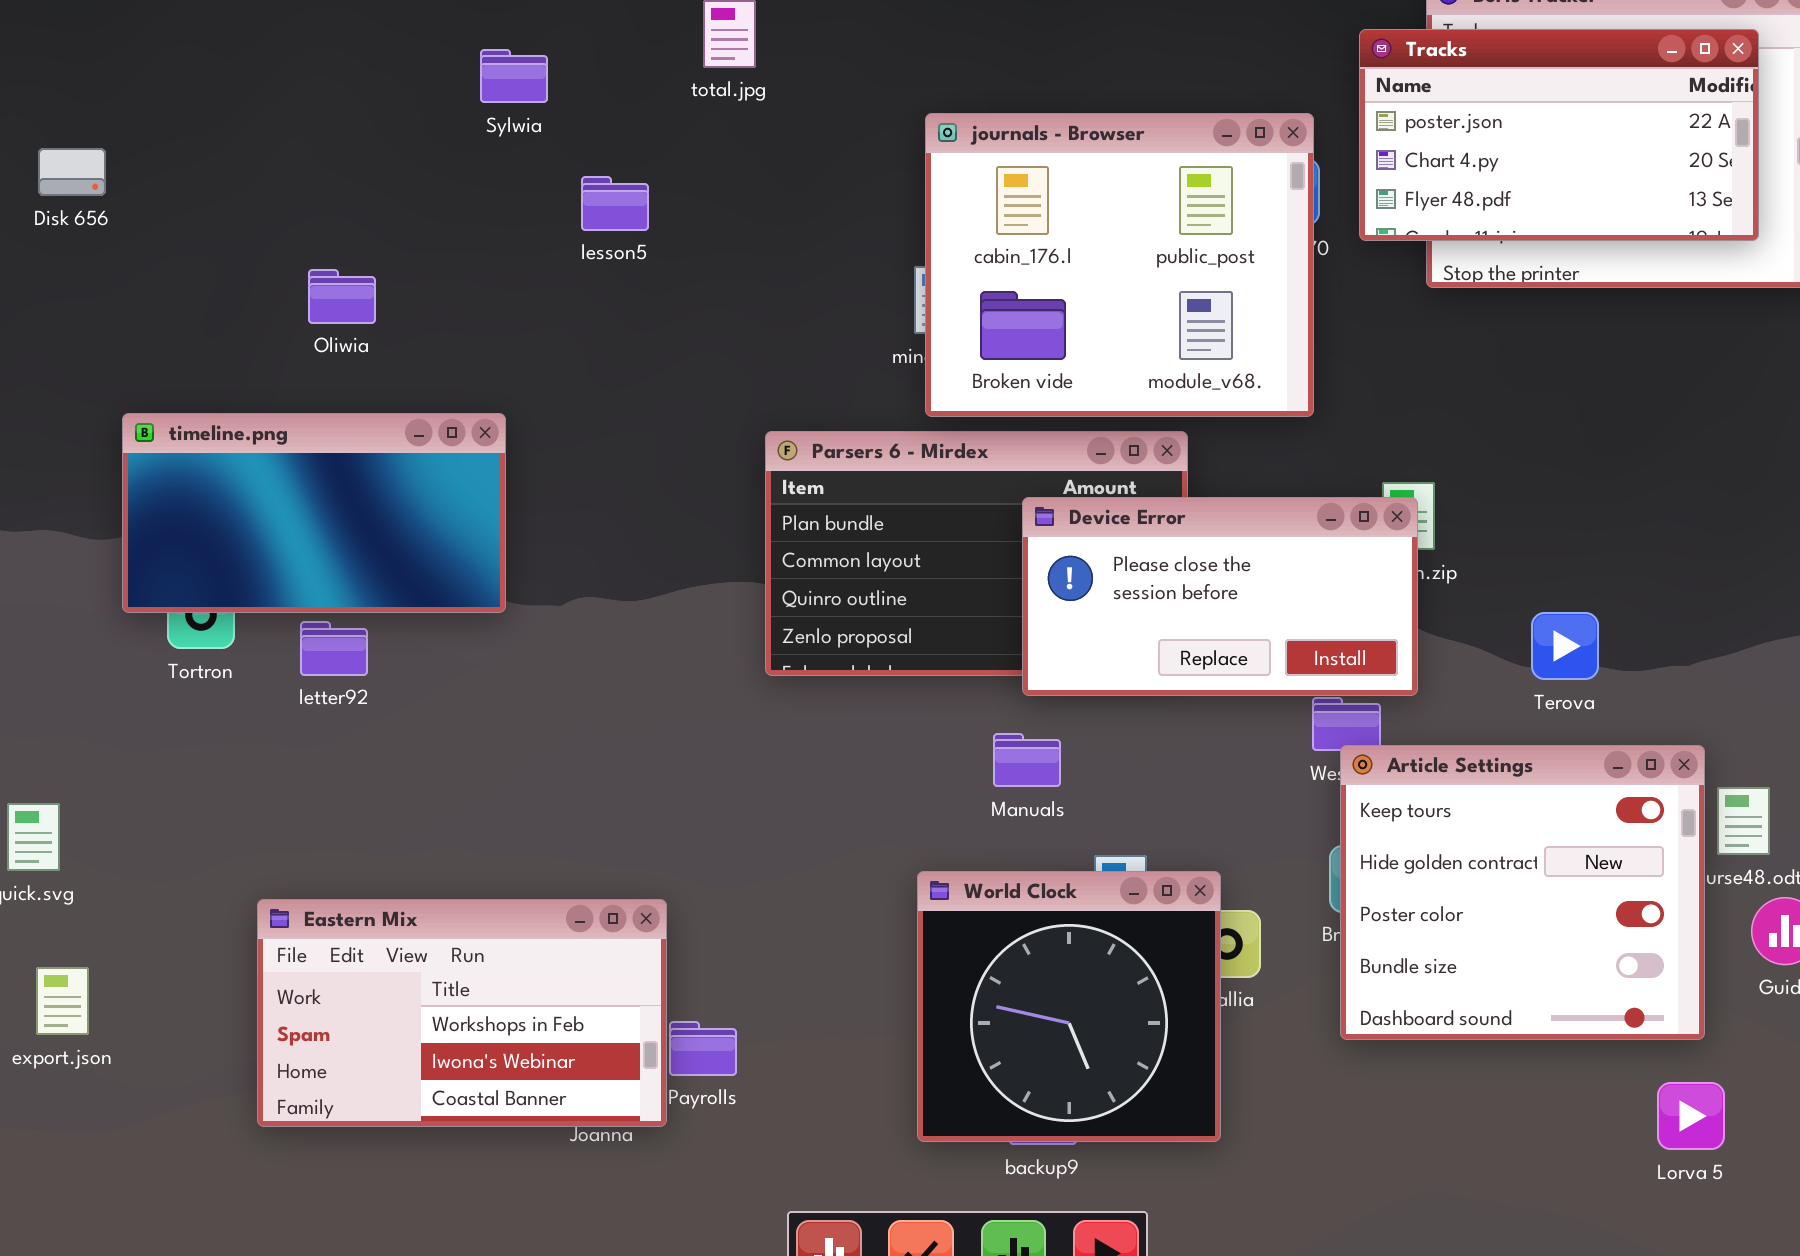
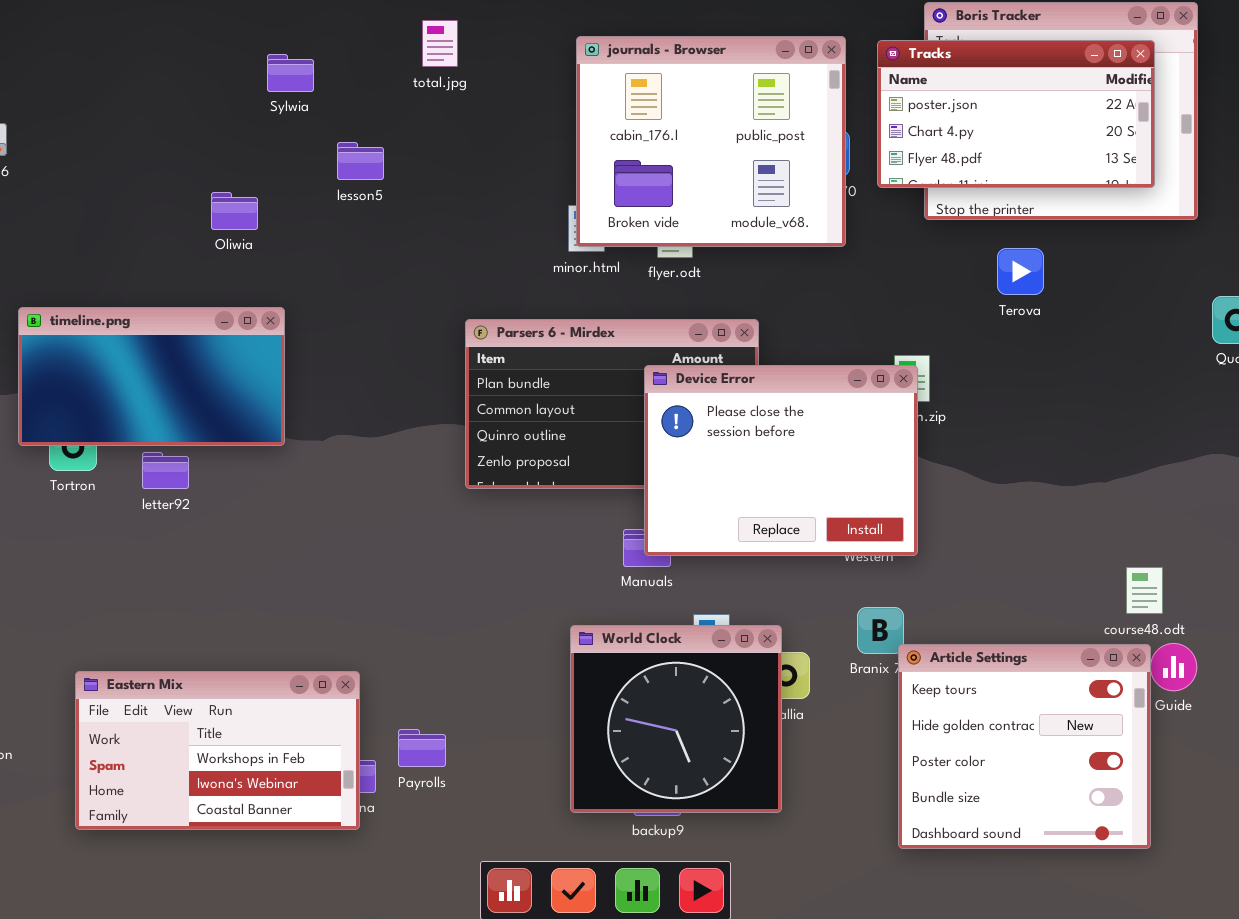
journals - Browser: [925,113,1314,417] -> [576,36,846,247], moved
Oliwia: [308,269,376,324] -> [211,192,258,230], moved
Device Error: [1022,497,1418,696] -> [644,365,918,556], resized
Terova: [1531,612,1599,680] -> [997,248,1044,295], moved
Article Settings: [1340,745,1705,1040] -> [898,644,1151,849], moved
Eastern Mix: [257,899,667,1127] -> [75,671,360,830], moved

